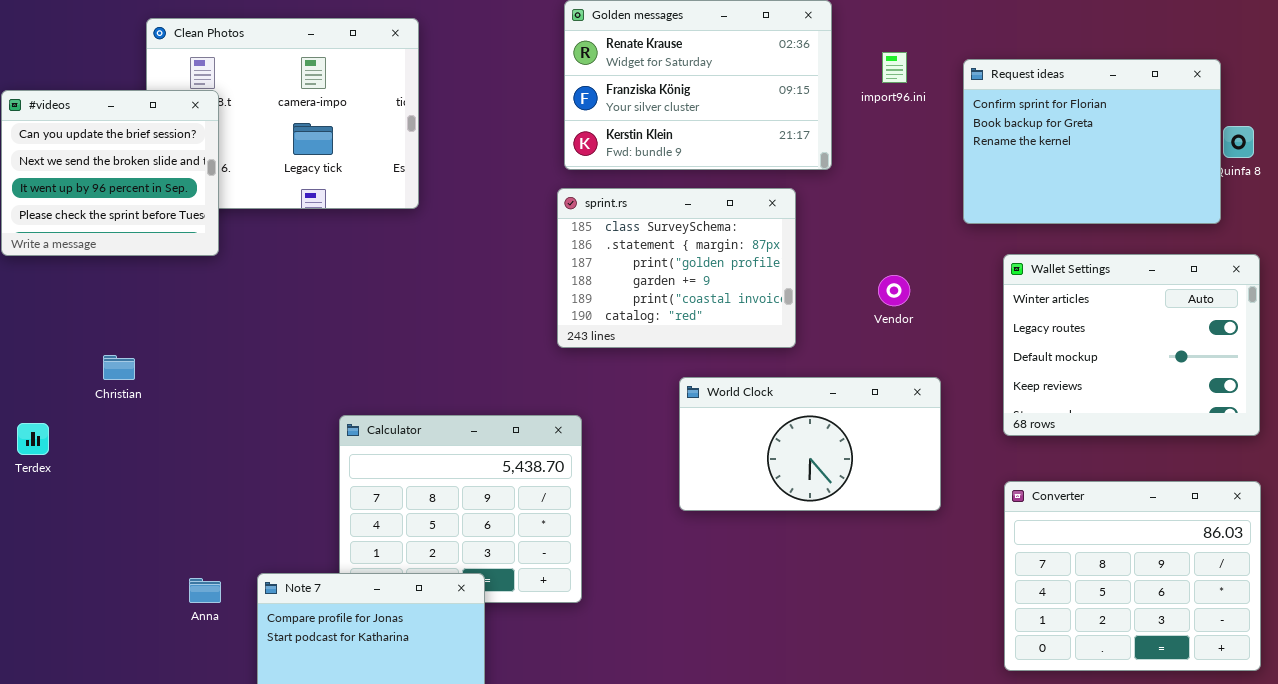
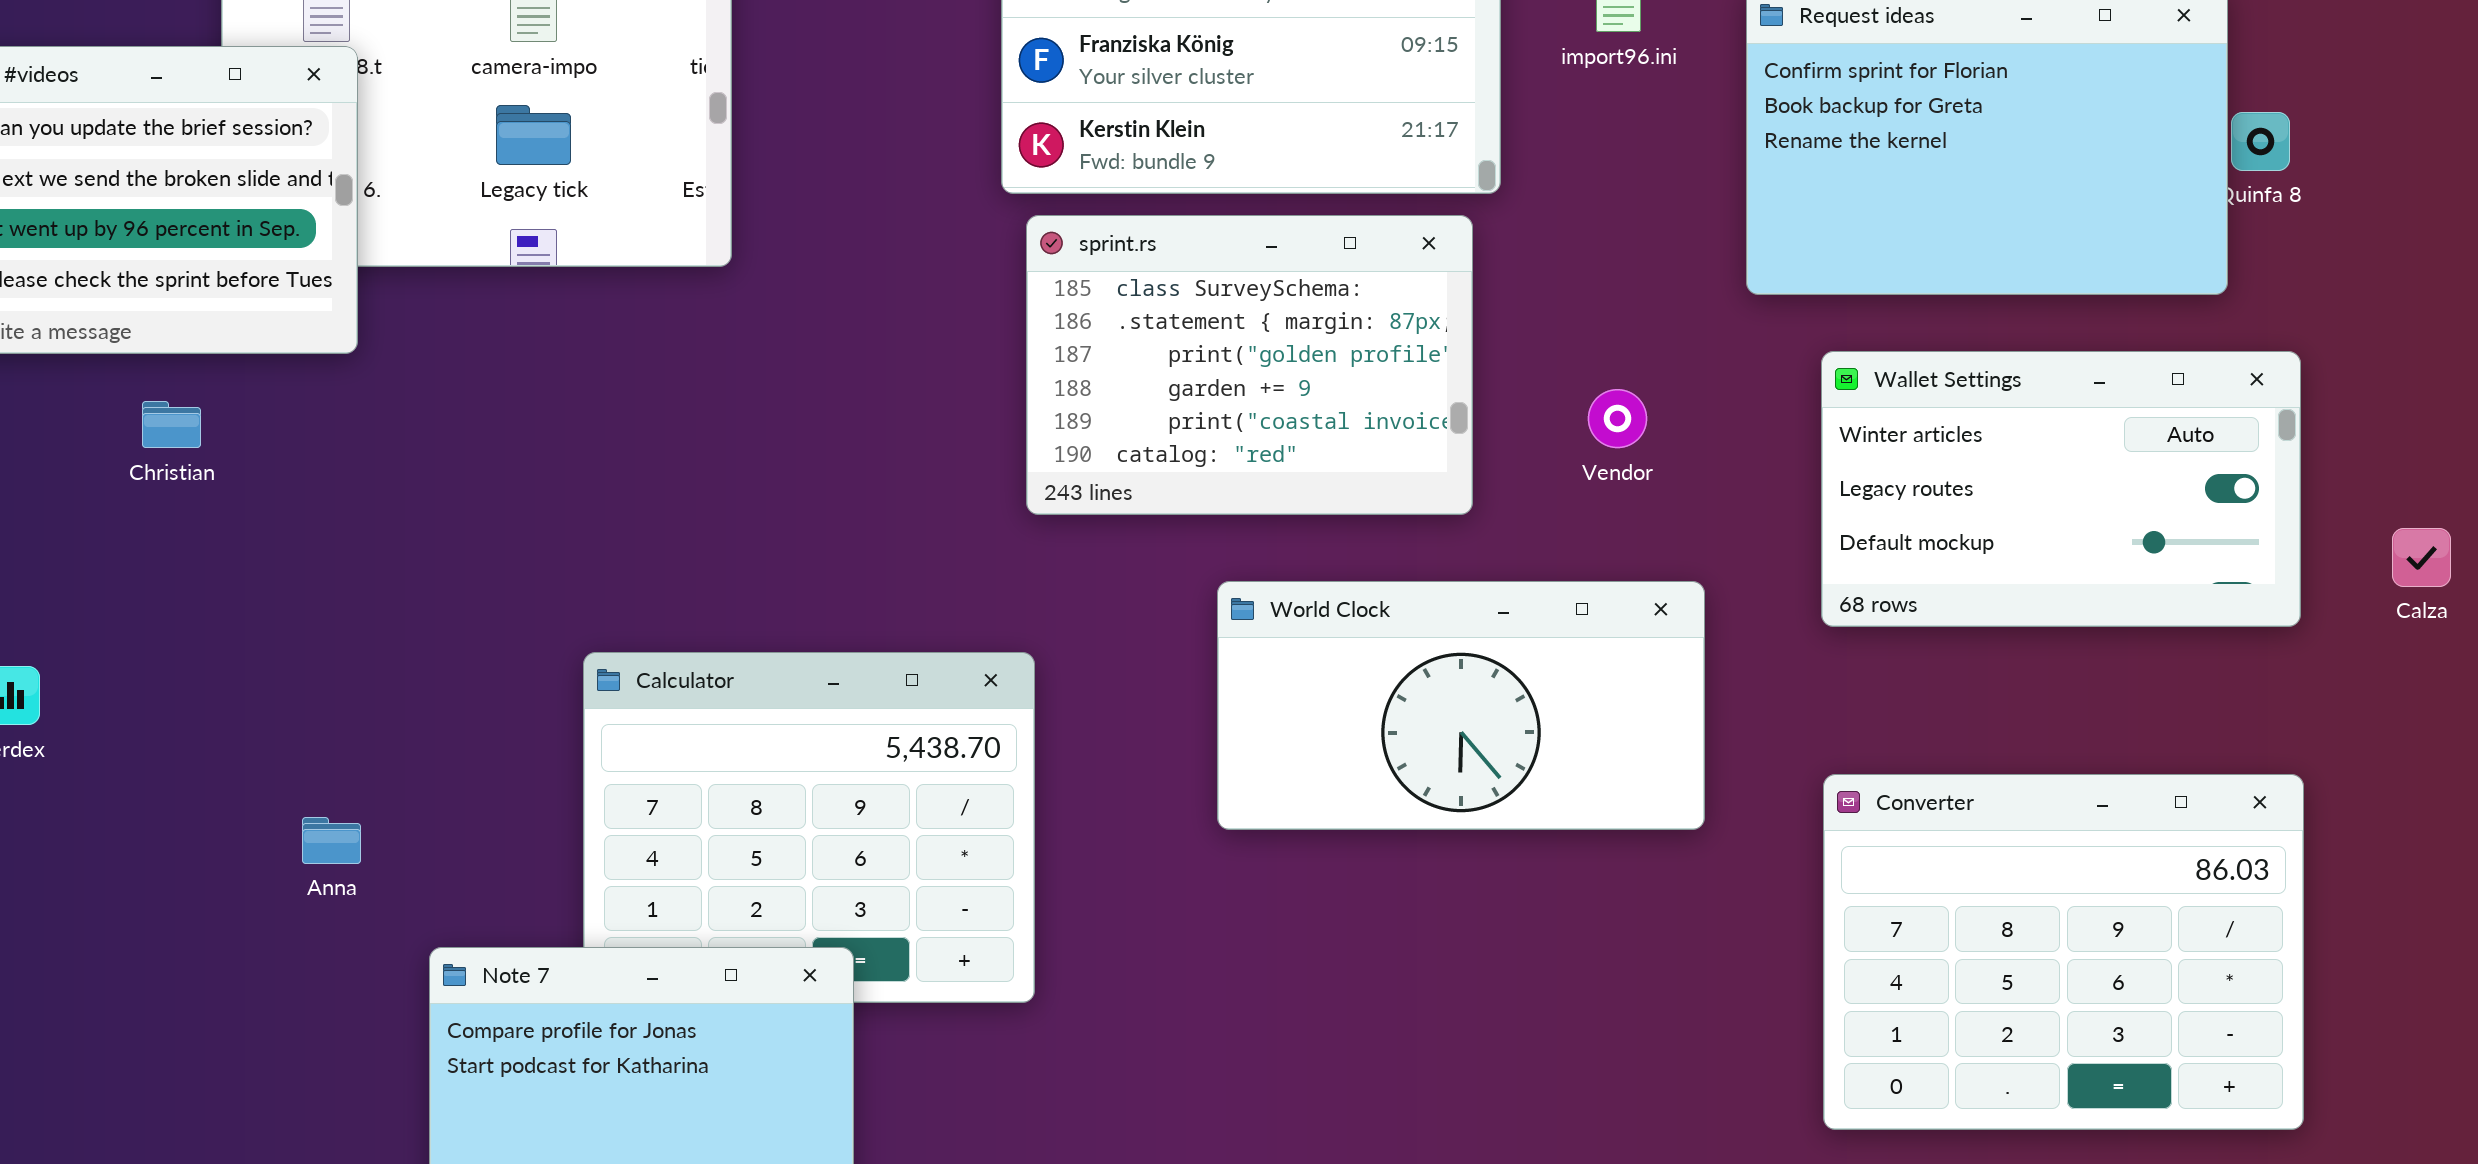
sprint.rs: [557,188,796,348] -> [1026,215,1473,515], moved
Wallet Settings: [1003,254,1260,436] -> [1821,351,2301,627], resized
Christian: [103,355,135,380] -> [142,401,201,448], moved
Anna: [189,578,221,603] -> [302,817,361,864], moved

